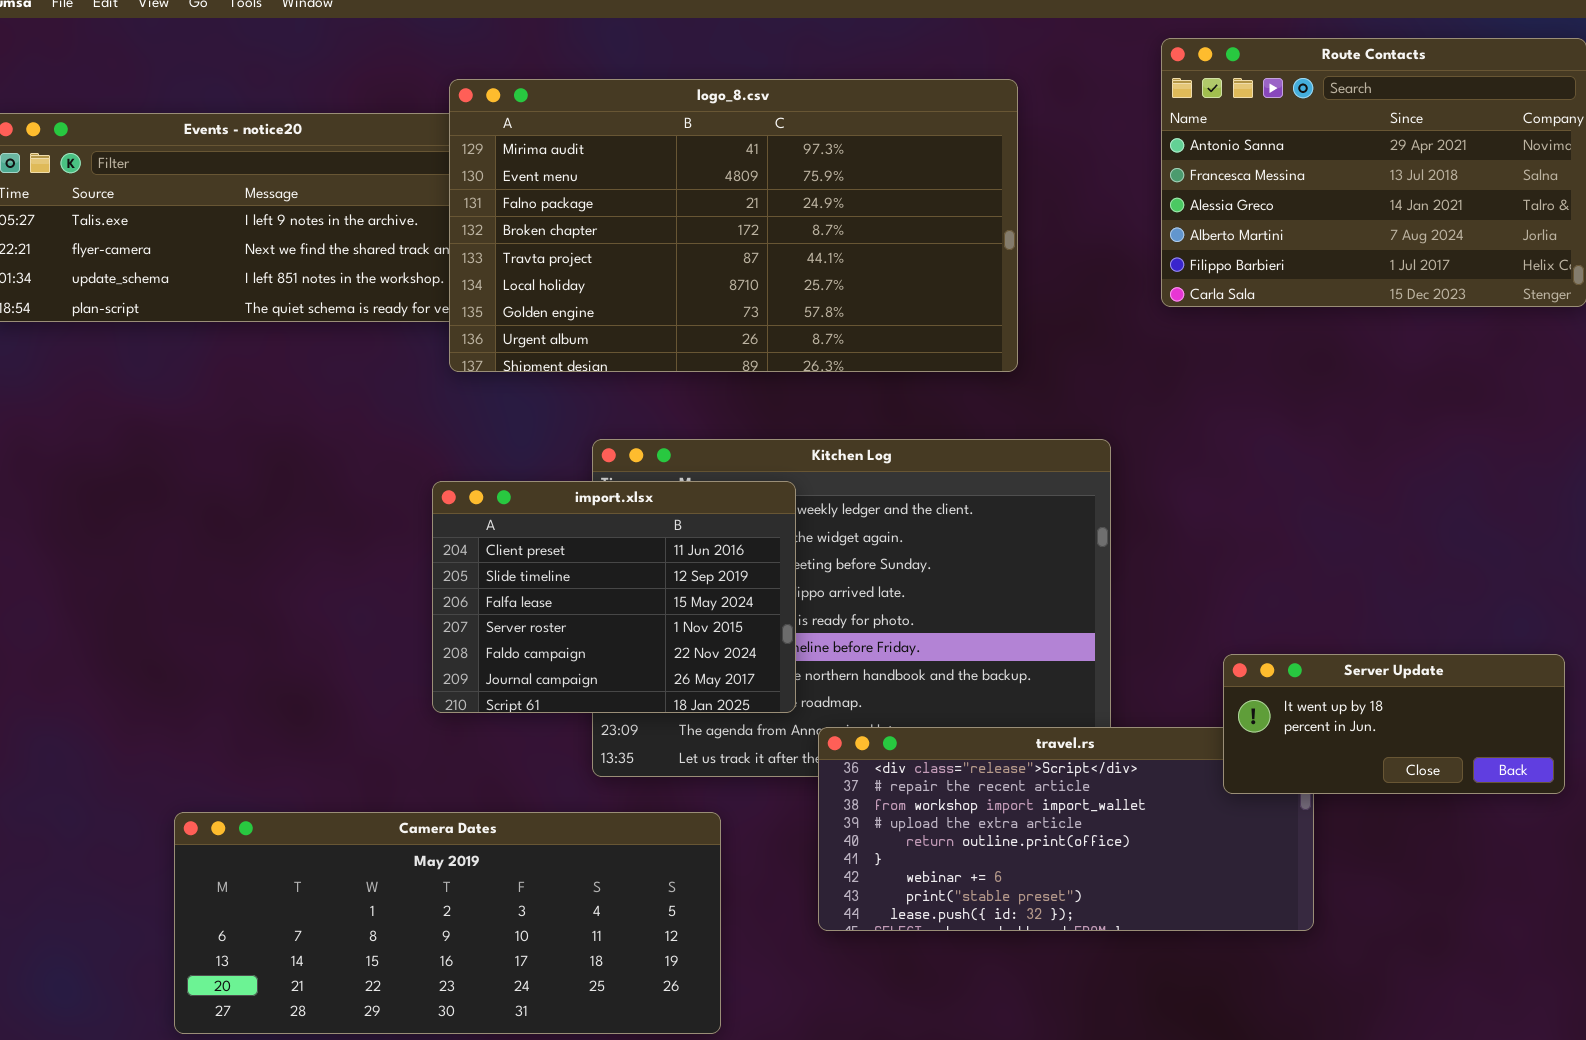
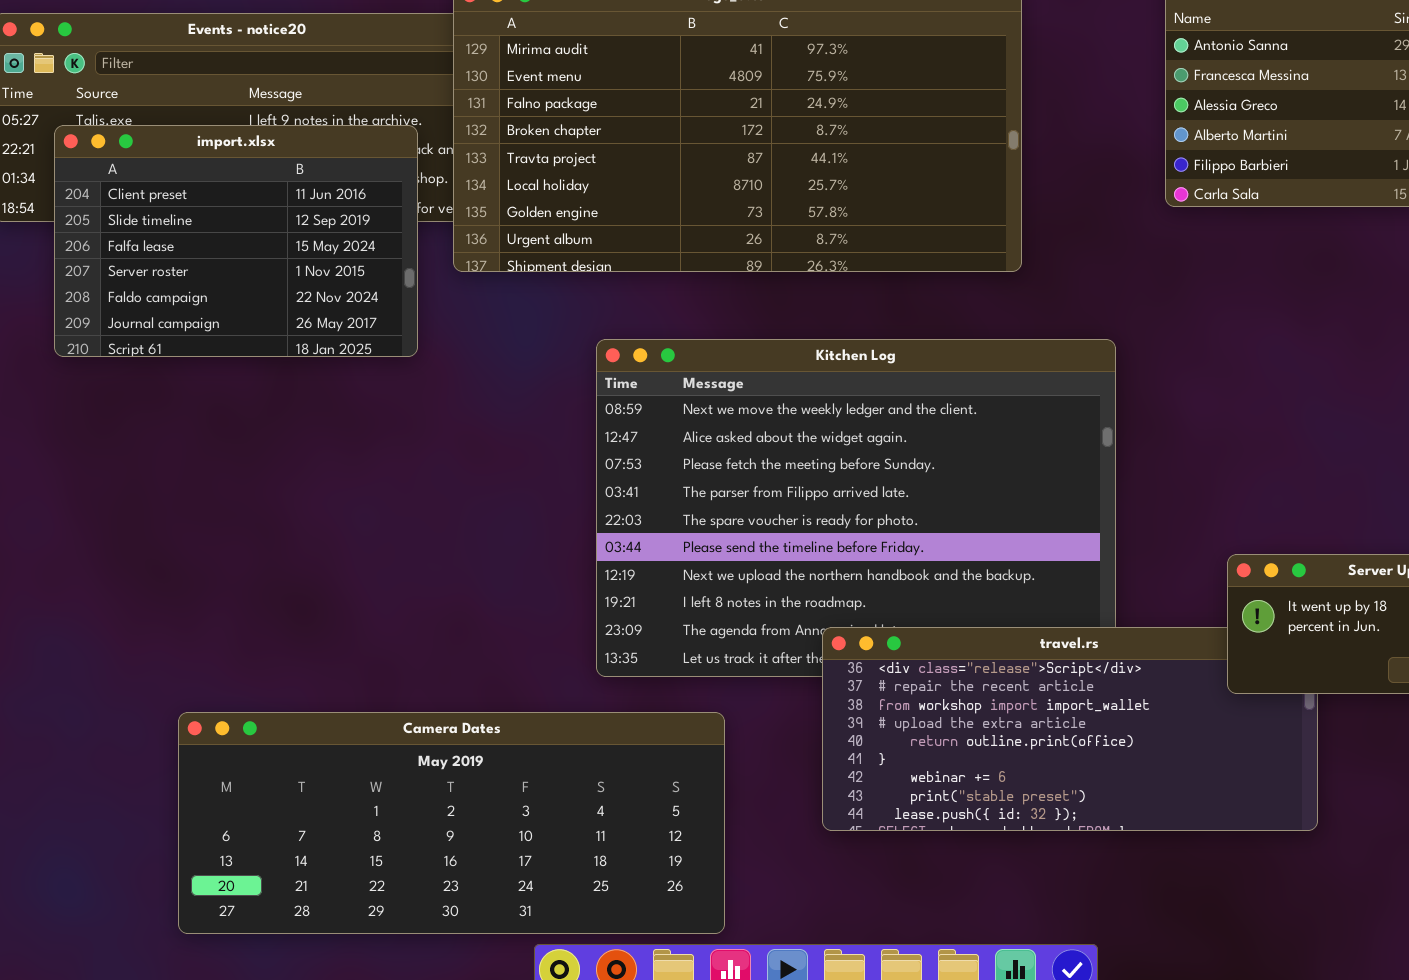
import.xlsx: [432,481,796,713] -> [54,125,418,357], moved

